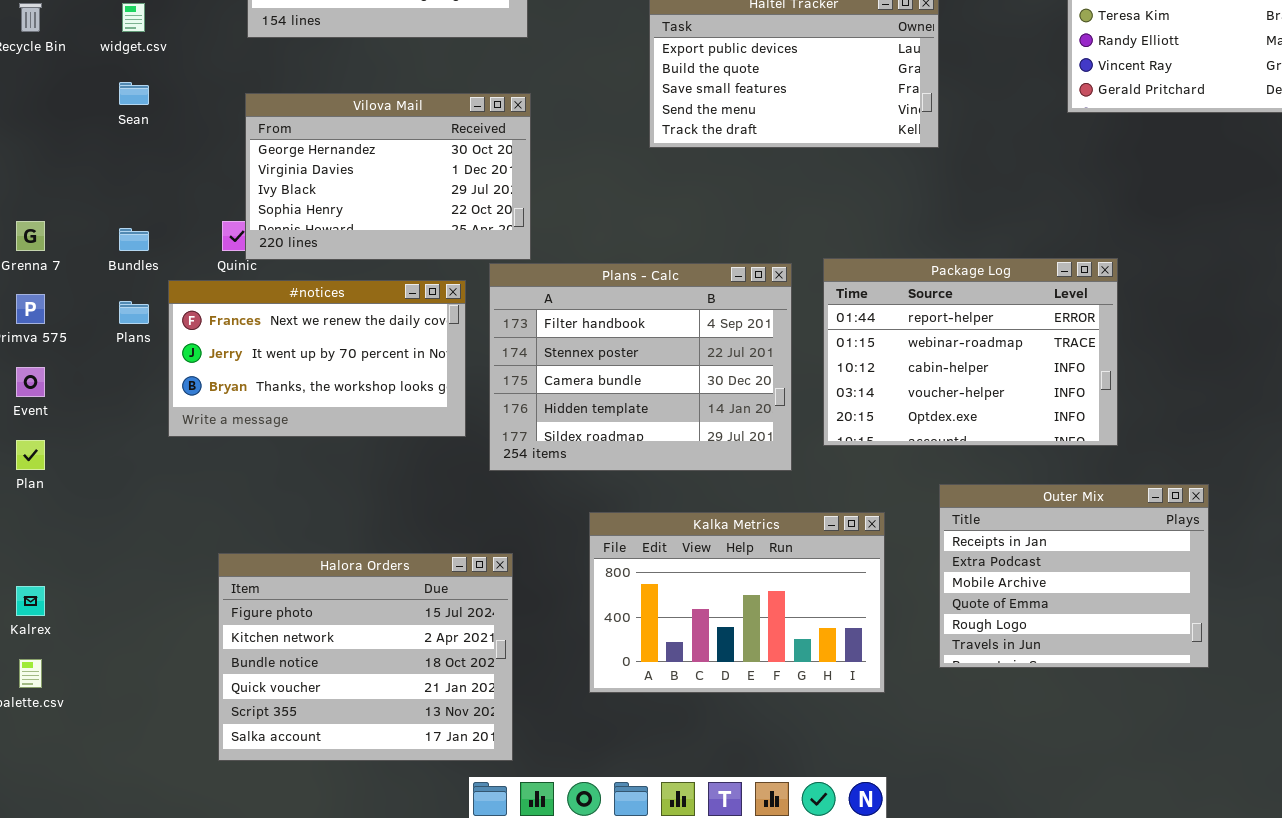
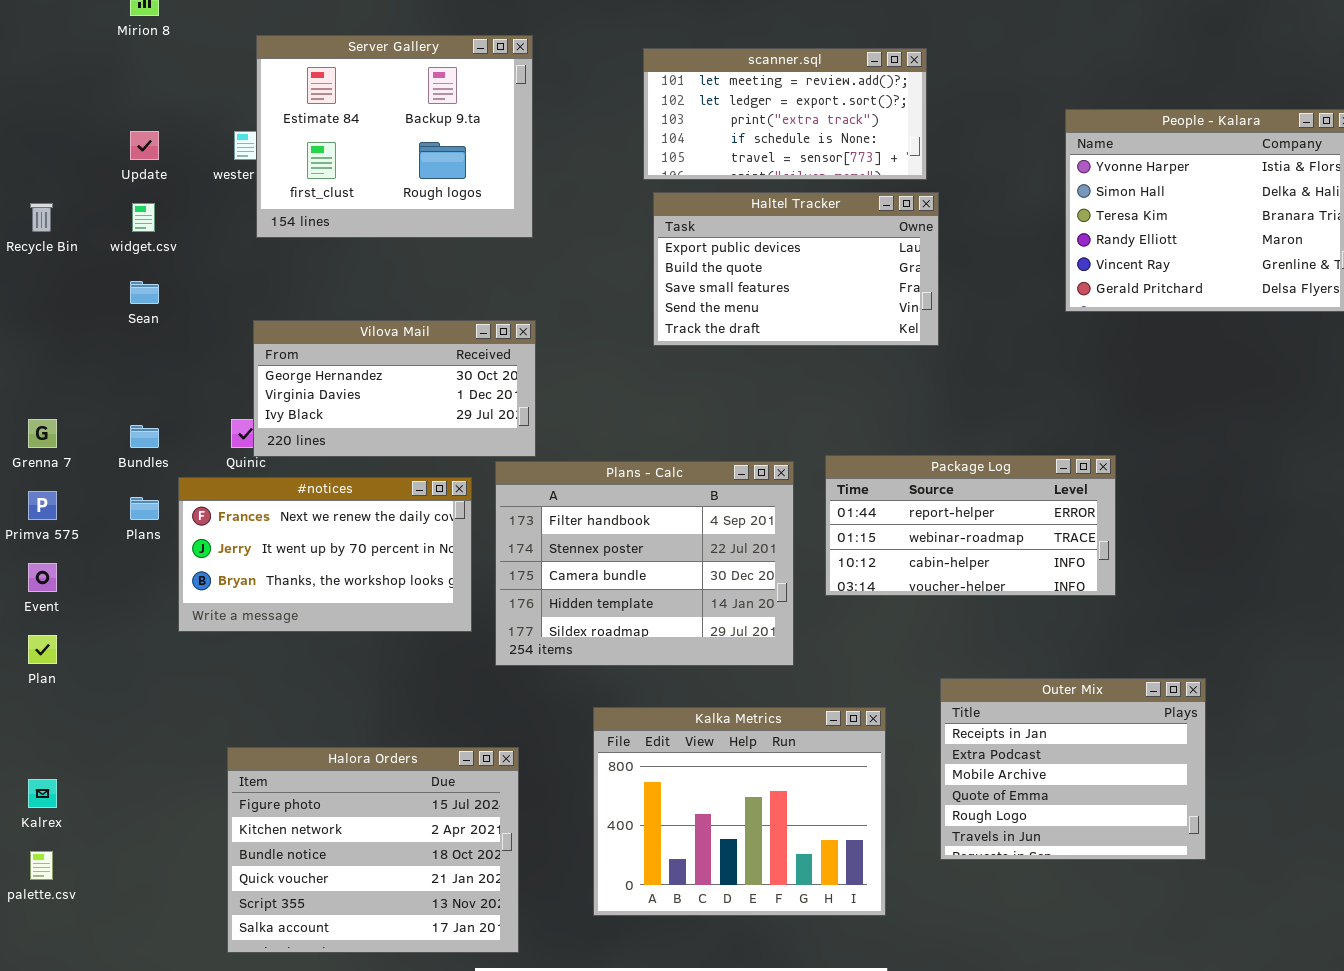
Vilova Mail: [245,93,531,260] -> [253,320,536,457], resized
Package Log: [823,258,1118,446] -> [825,455,1116,596], resized
Kalka Metrics: [589,512,885,693] -> [593,707,886,916], resized

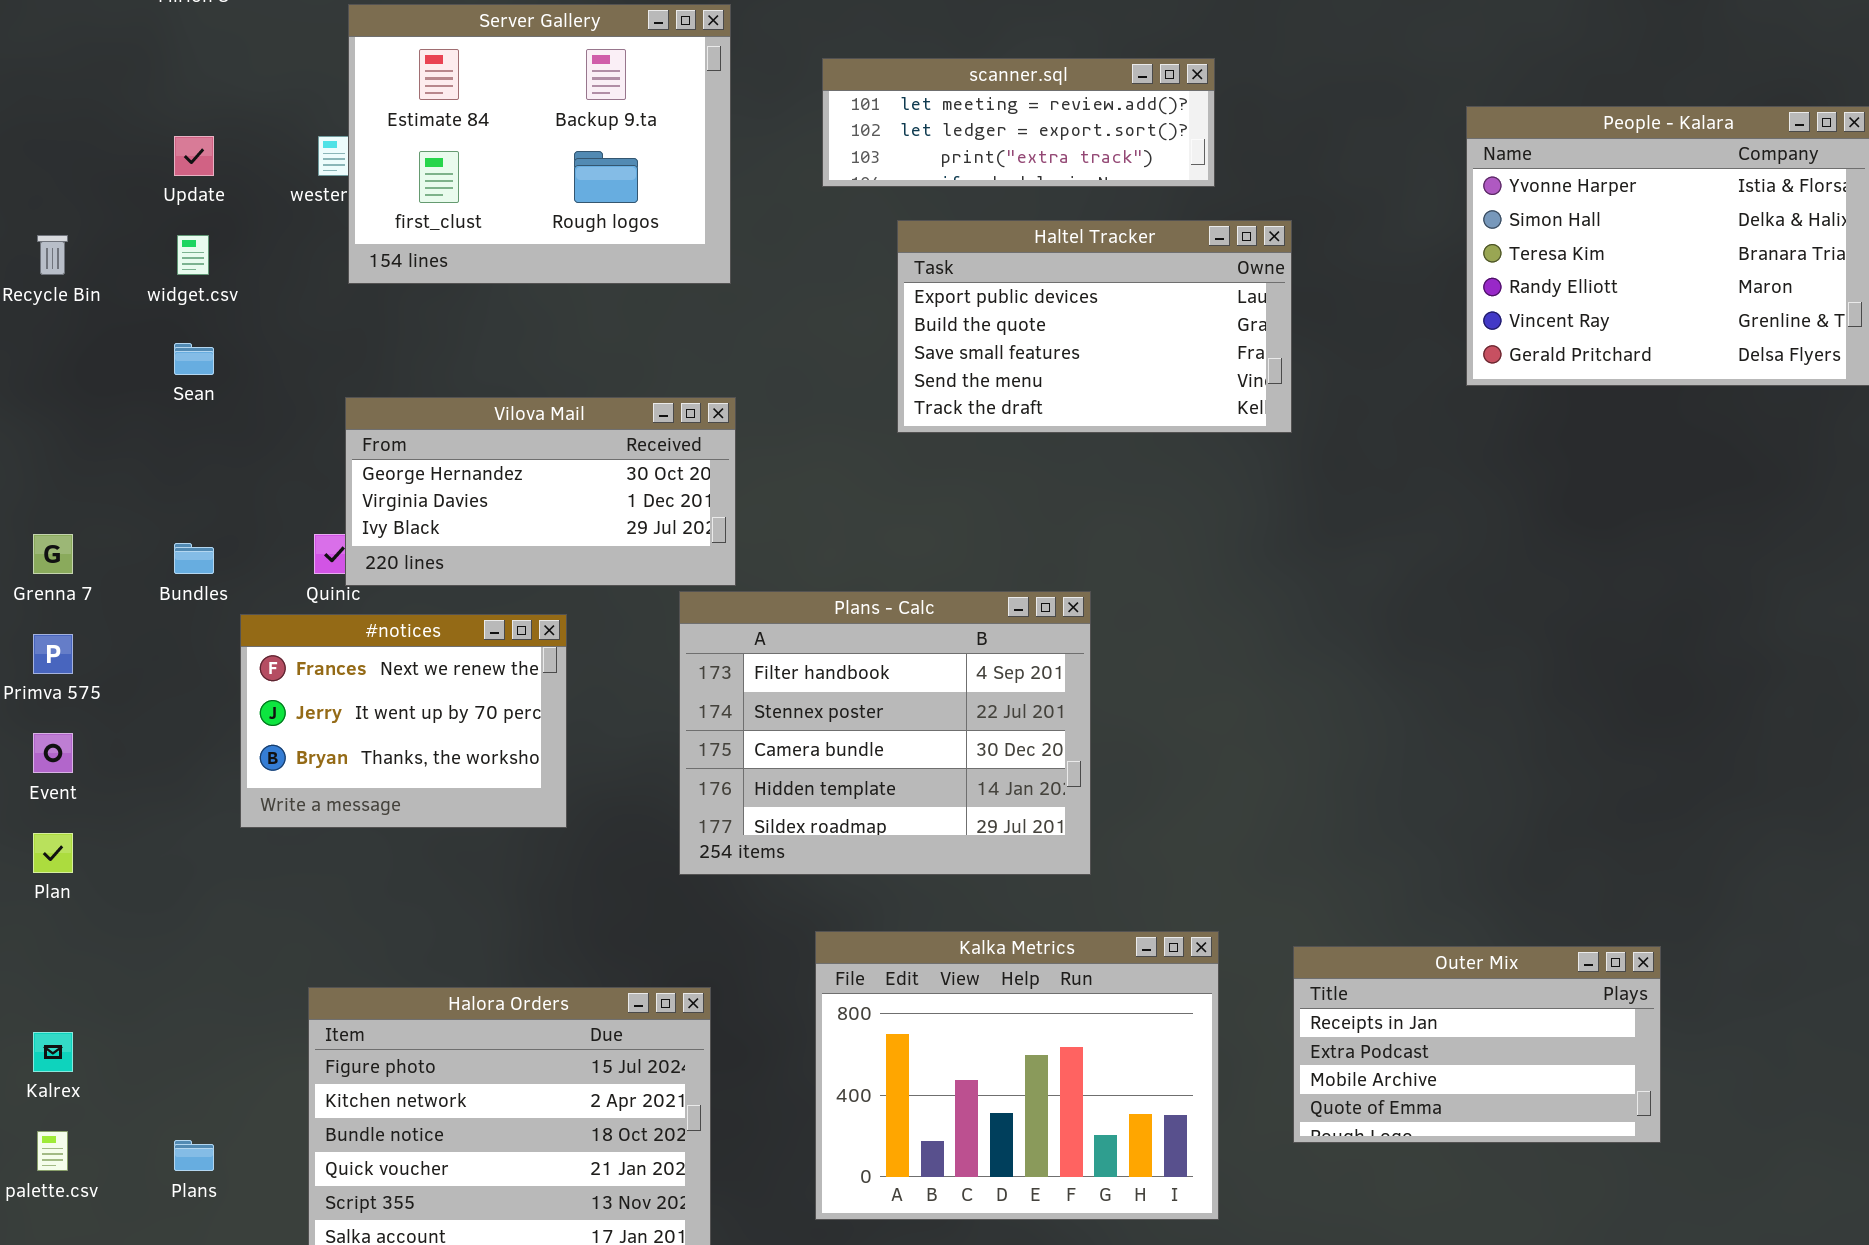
scanner.sql: [643,48,927,180] -> [822,58,1215,187], moved, resized
Package Log: [825,455,1116,596] -> none, closed
#notices: [178,477,472,632] -> [240,614,567,828], resized
Plans: [130,497,159,520] -> [174,1140,214,1171], moved
Outer Mix: [940,678,1206,860] -> [1293,946,1661,1143], resized

